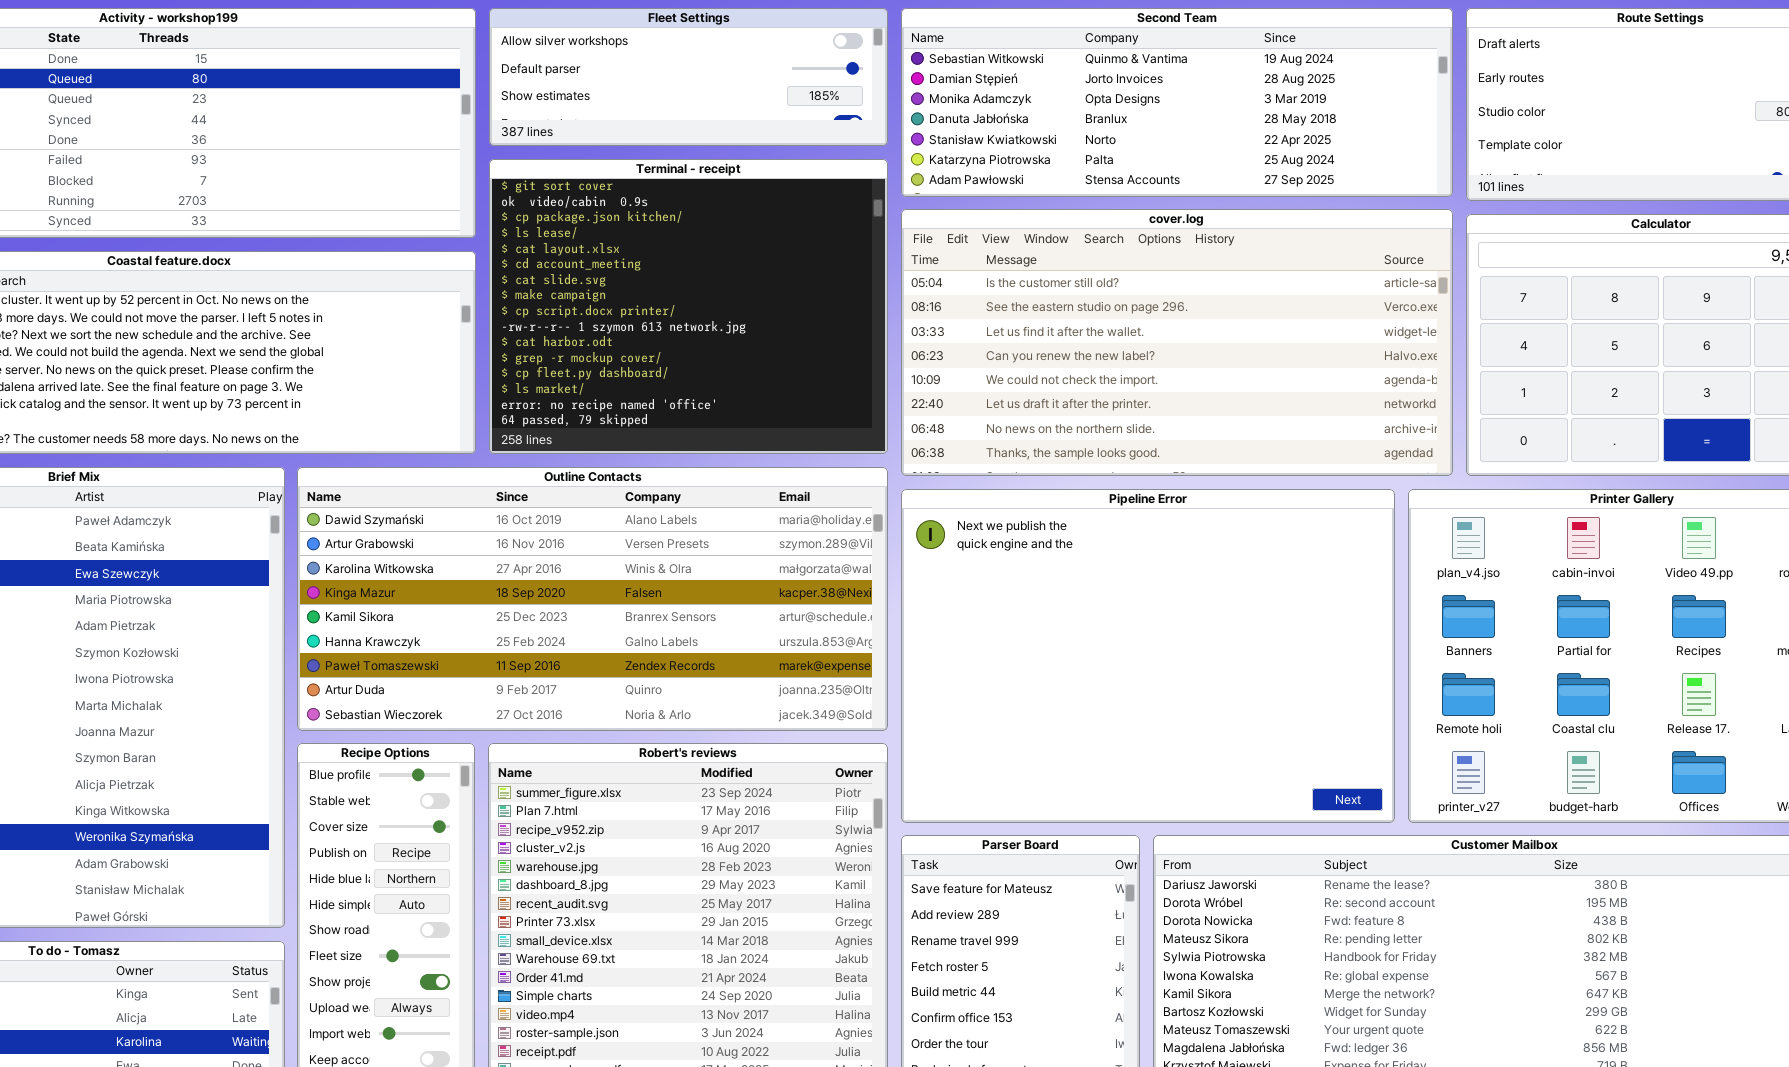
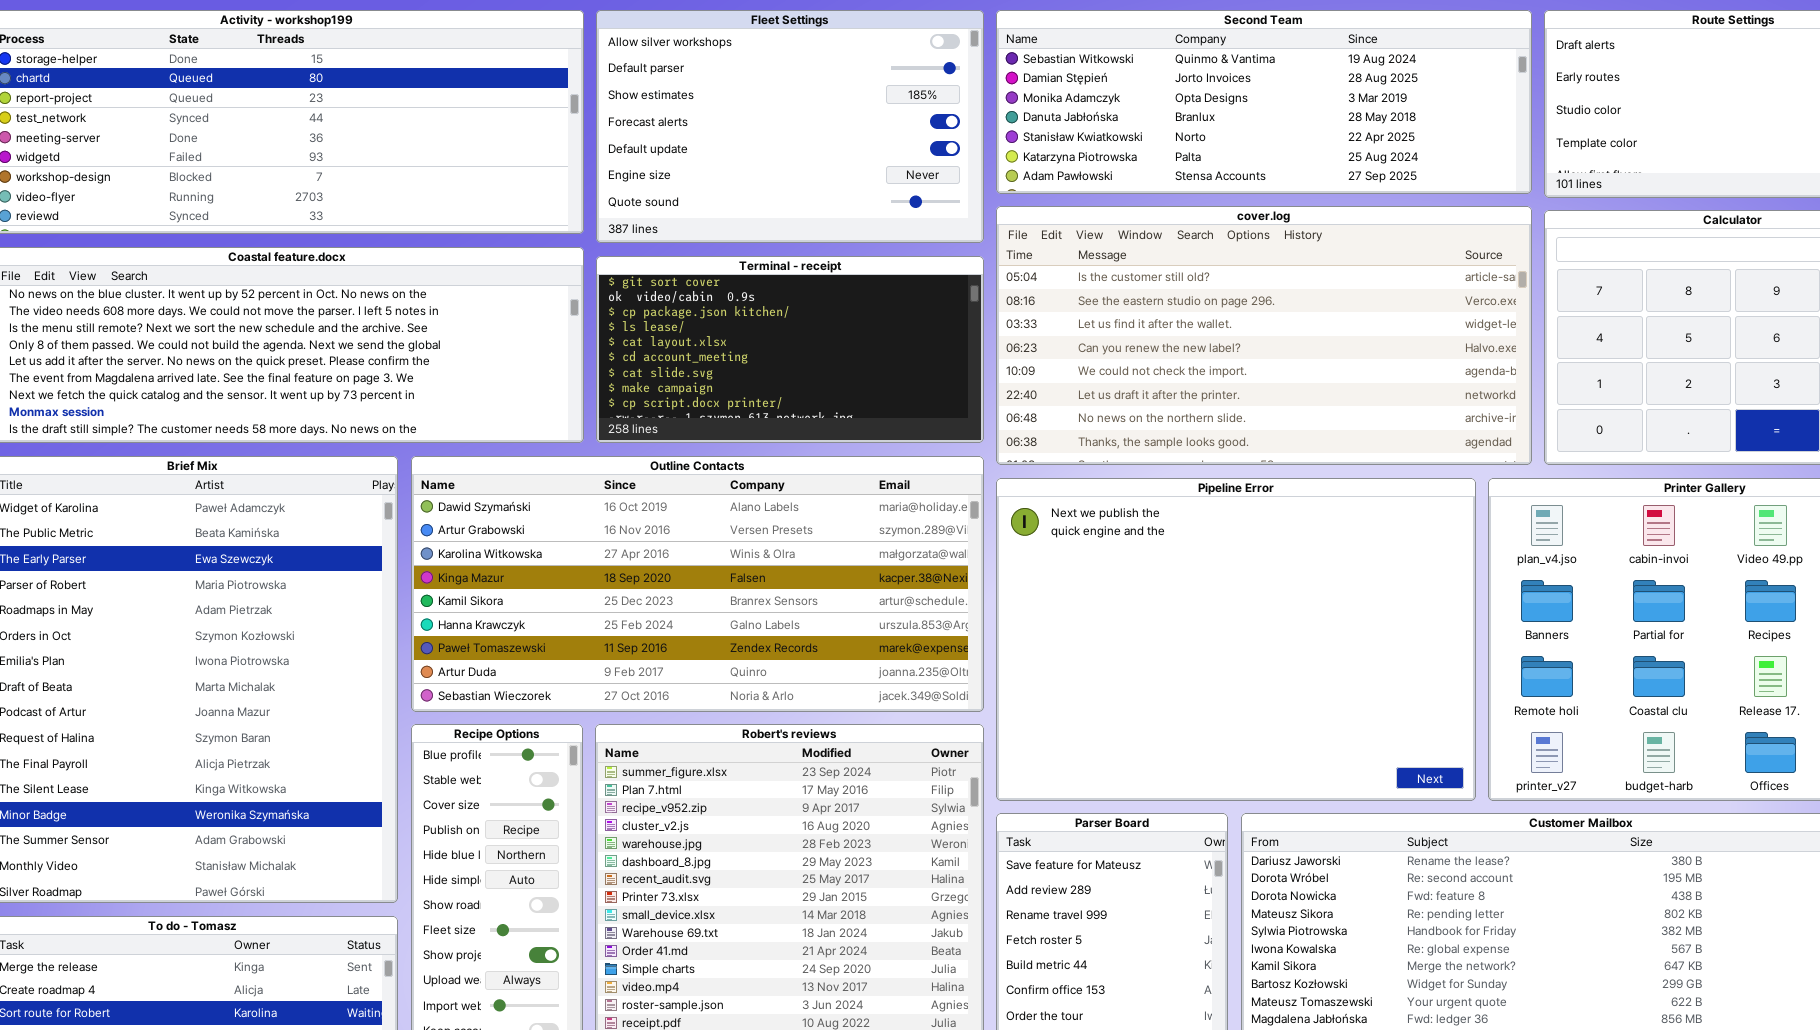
Fleet Settings: [489,8,888,146] -> [596,10,984,243], resized
Terminal - receipt: [489,159,888,454] -> [596,256,984,443], resized

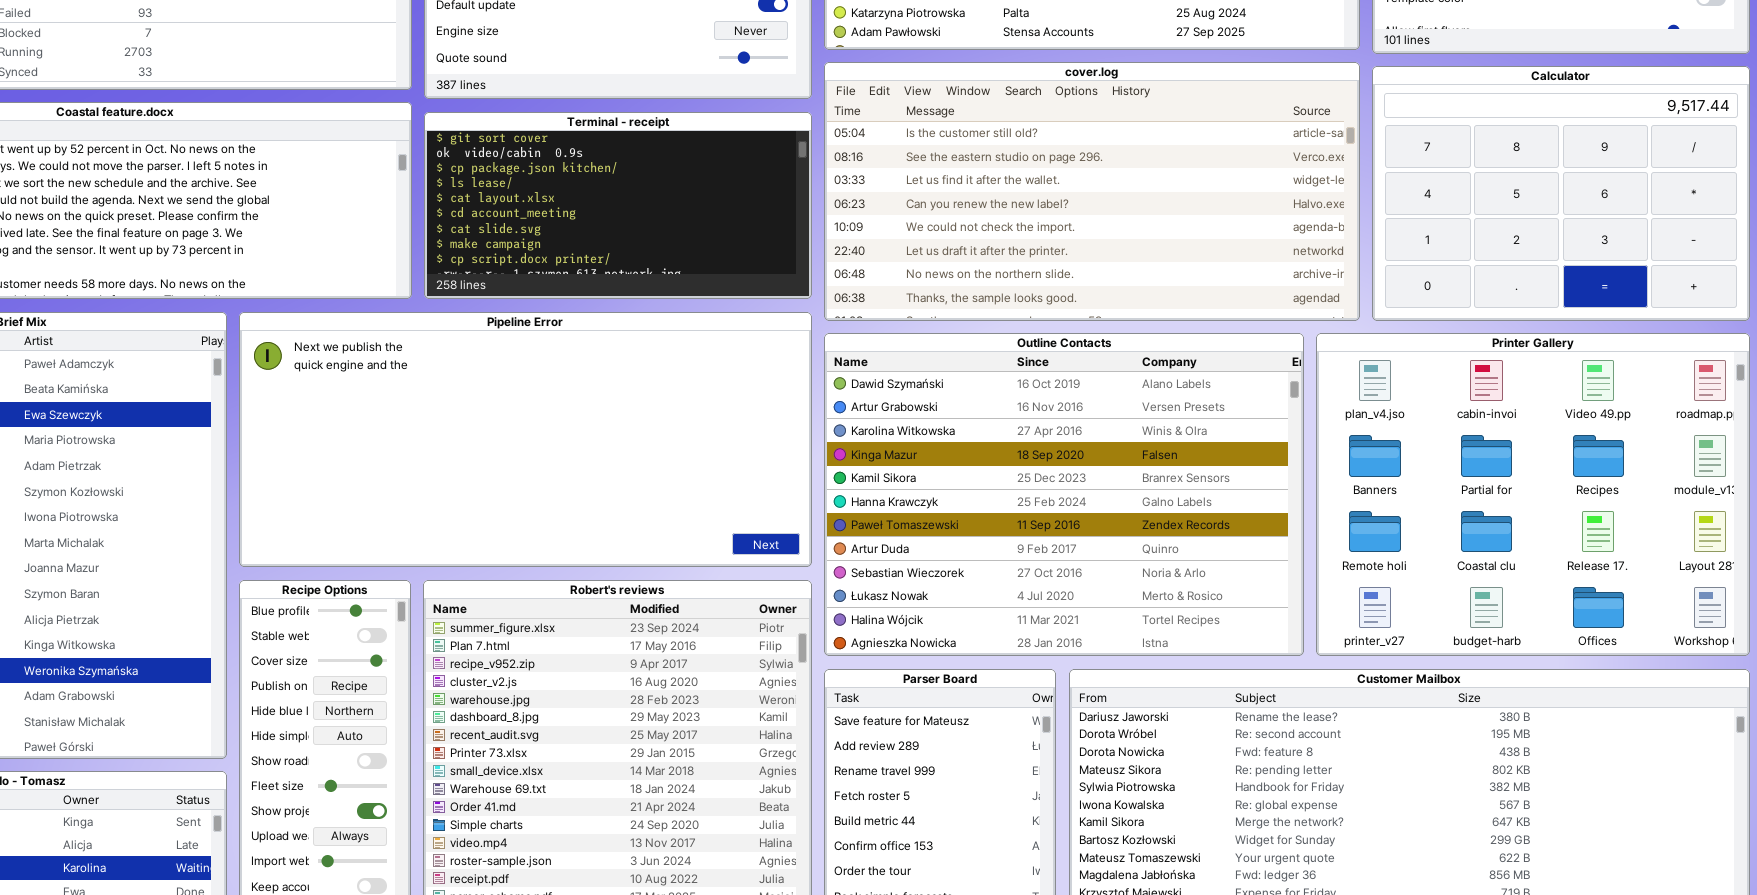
Outline Contacts: [411,456,984,712] -> [824,333,1304,656], moved, resized
Pipeline Error: [996,478,1476,801] -> [239,312,812,567], moved, resized

